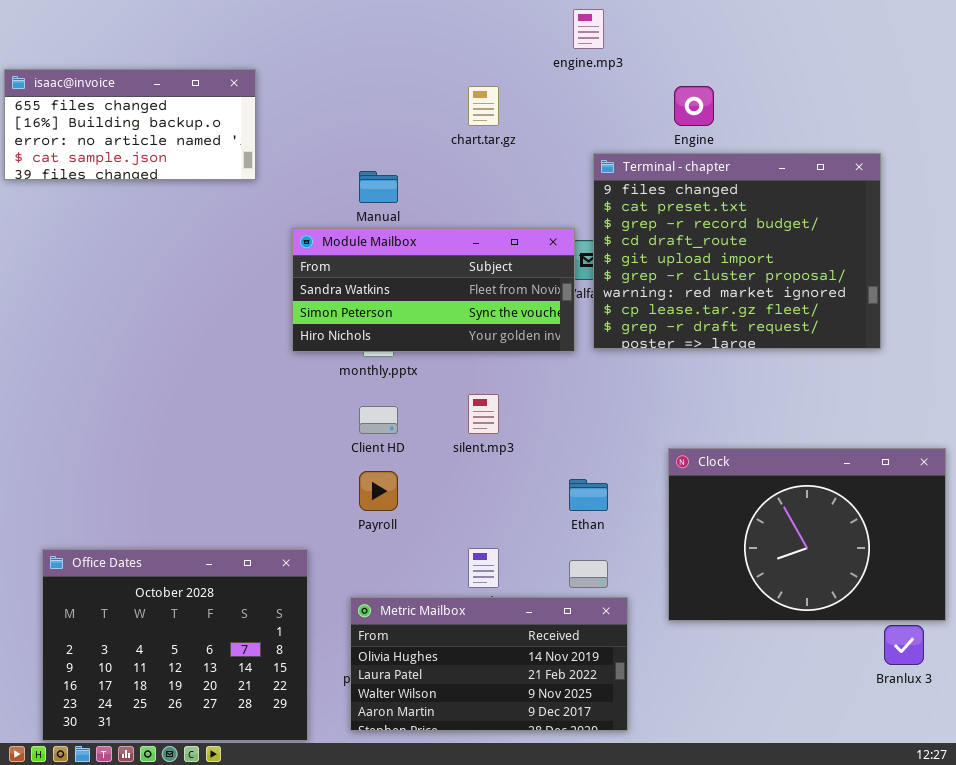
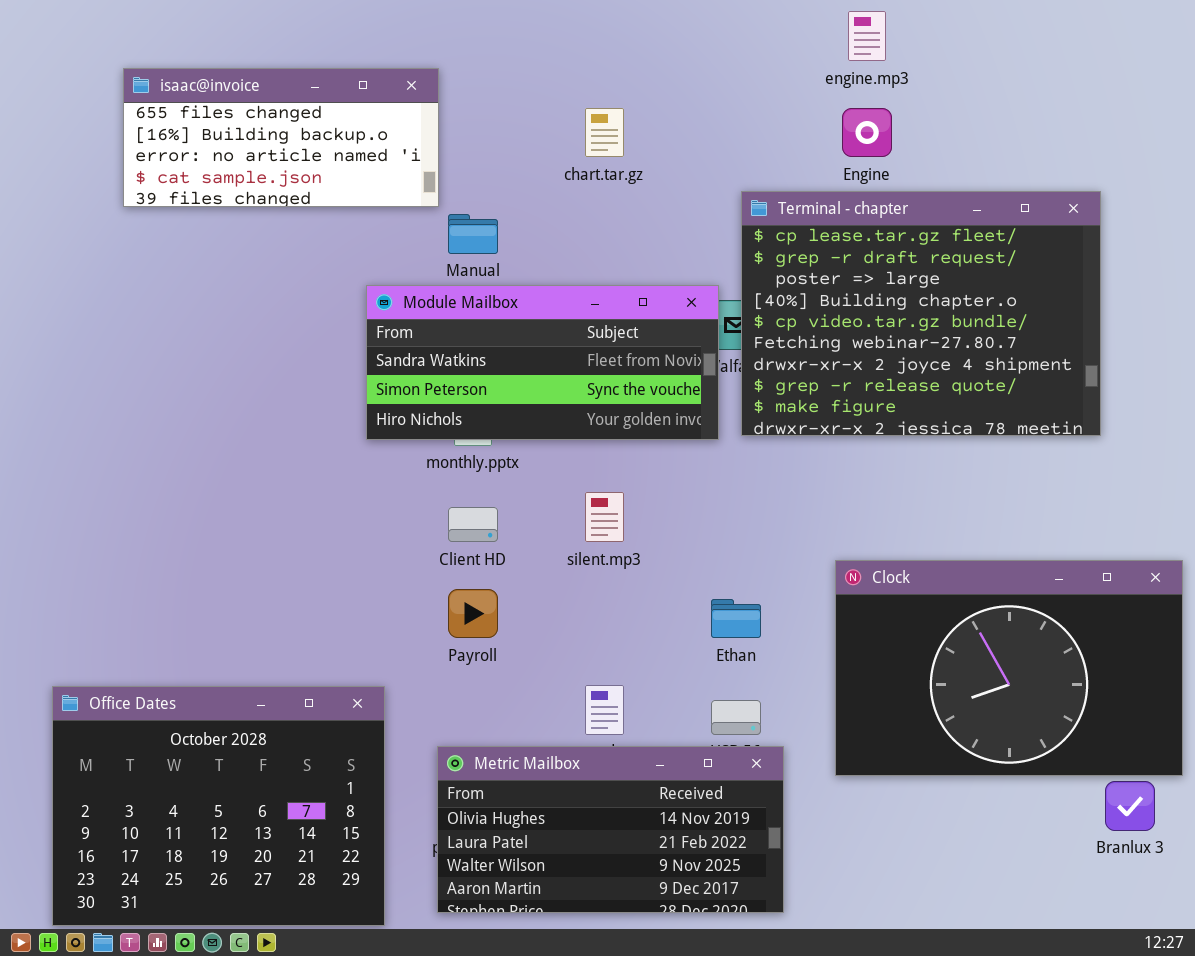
engine.mp3: [573,9,604,49] -> [848,11,886,61], moved
isaac@invoice: [4,69,256,180] -> [123,68,439,207], moved
Terminal - chapter: [593,153,881,349] -> [741,191,1101,436], scrolled down 7 rows

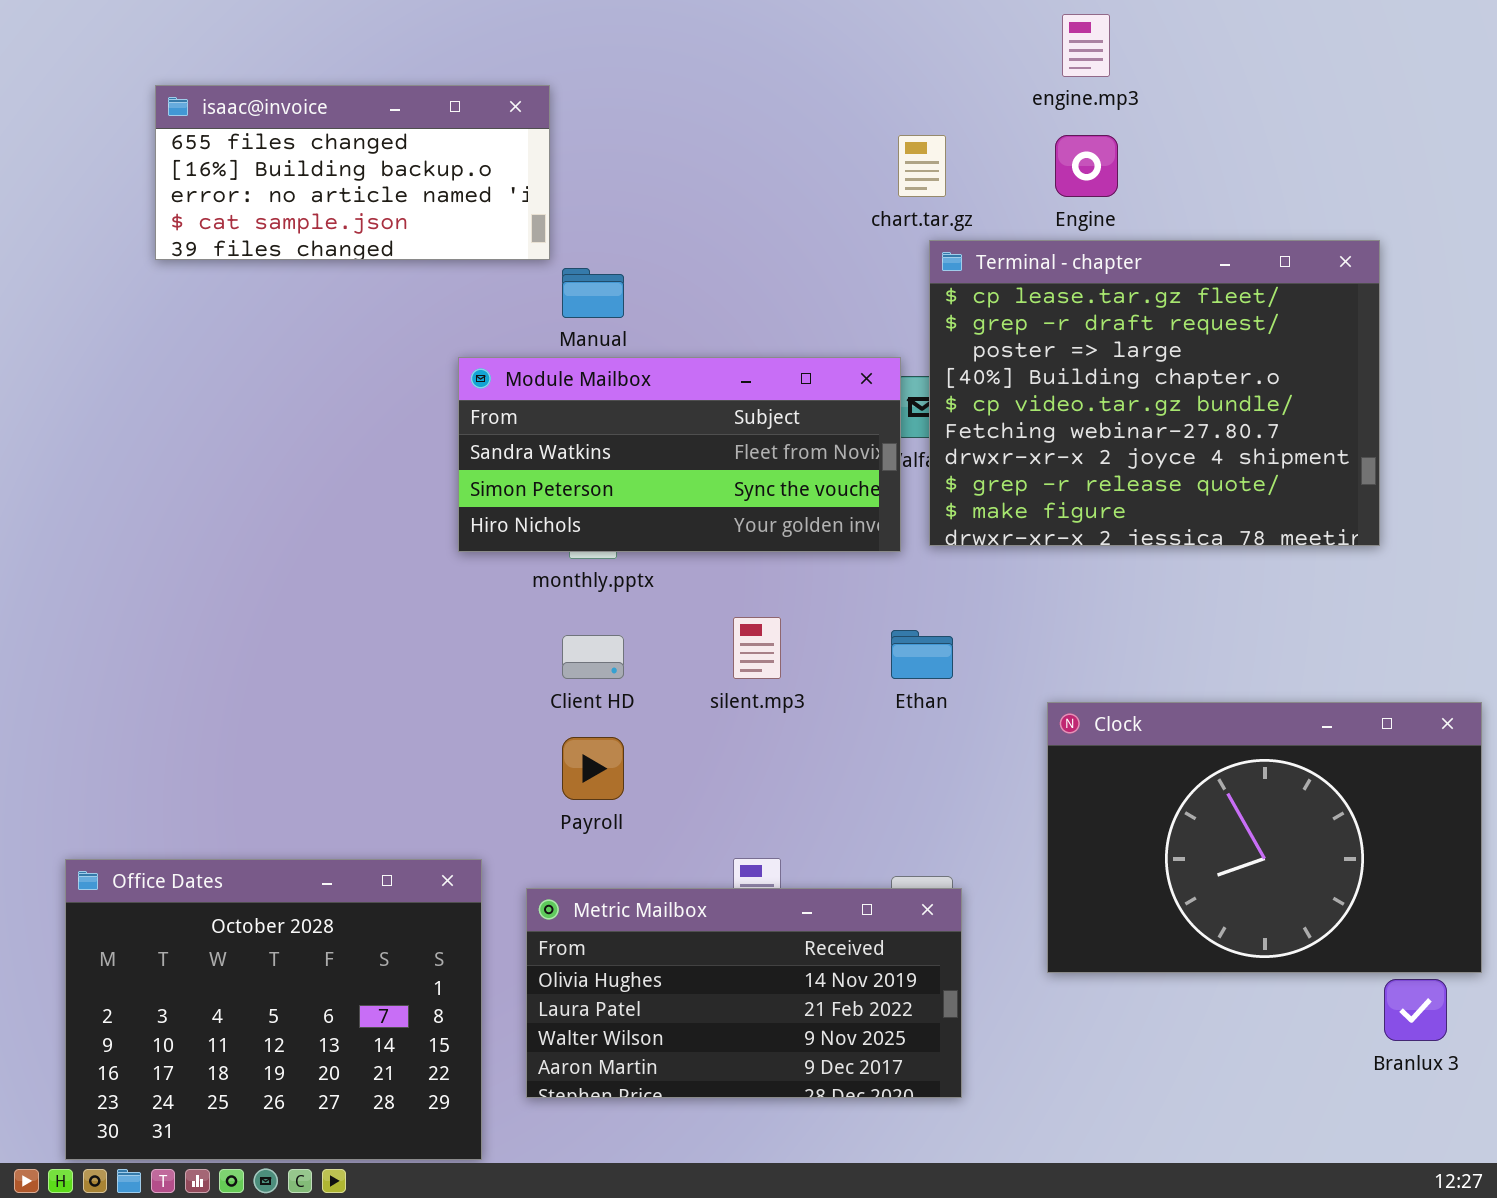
chart.tar.gz: [585,108,624,157] -> [898,135,946,197], moved
Ethan: [711,599,761,638] -> [891,630,953,679], moved
Metric Mailbox: [437,746,784,913] -> [526,888,962,1098], moved

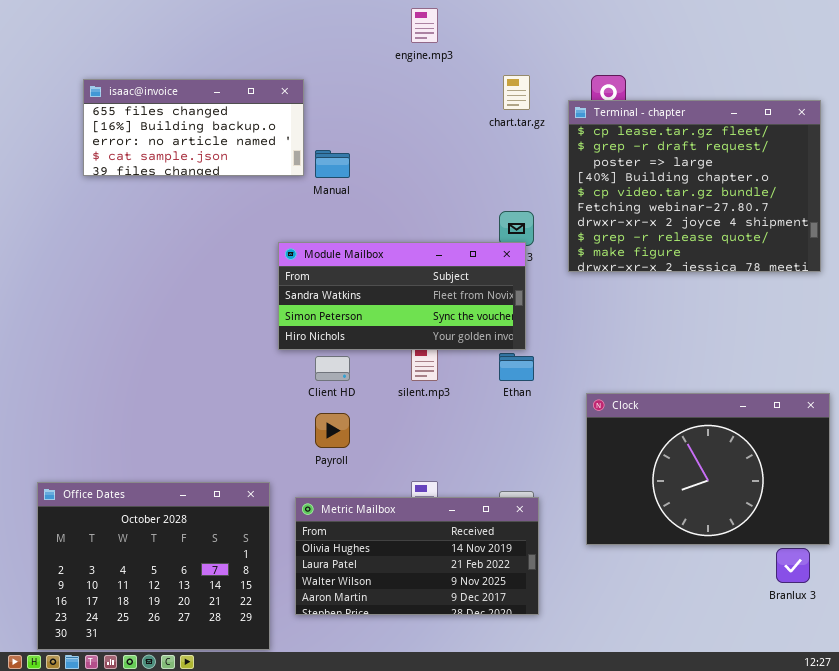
engine.mp3: [1062,14,1110,77] -> [411,8,438,43], moved
isaac@invoice: [155,85,550,260] -> [83,79,304,176], moved
Terminal - chapter: [929,240,1380,546] -> [568,100,821,272], moved
Module Mailbox: [458,357,901,552] -> [278,242,526,350], moved

